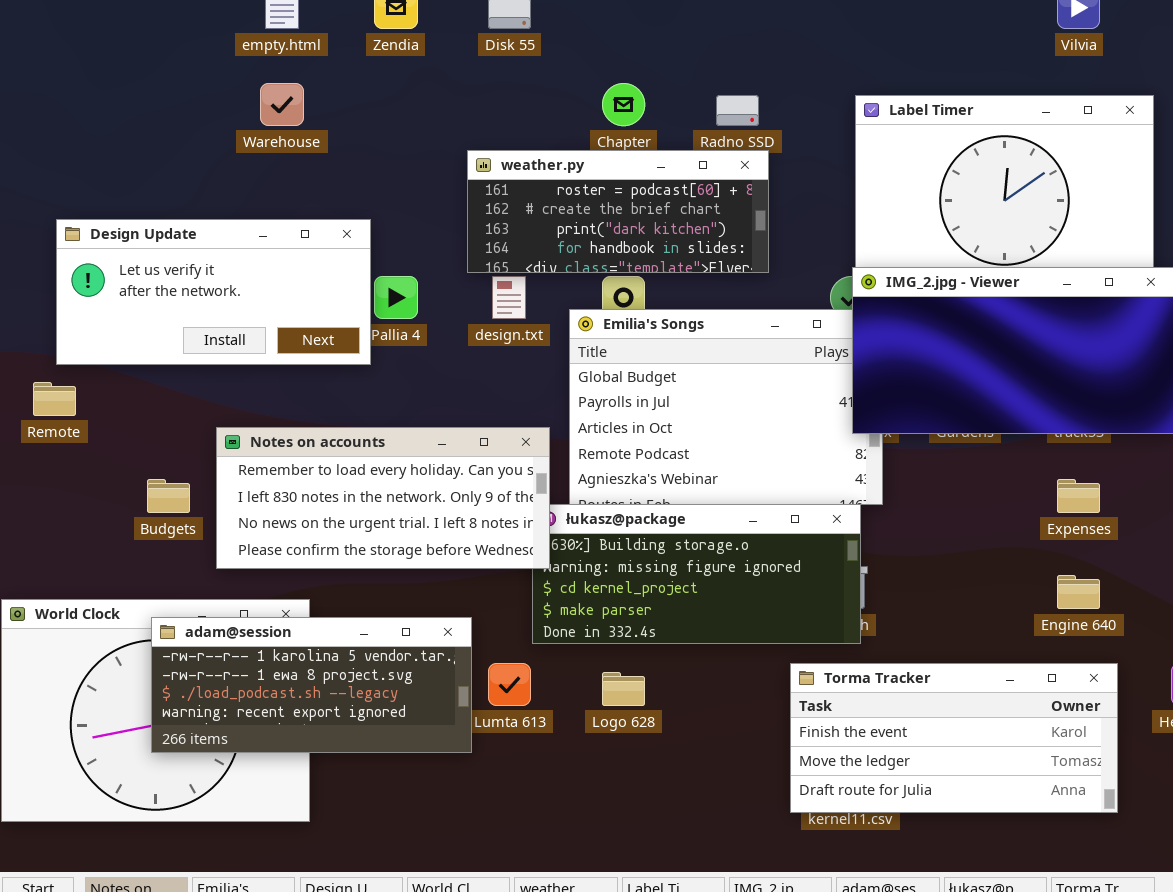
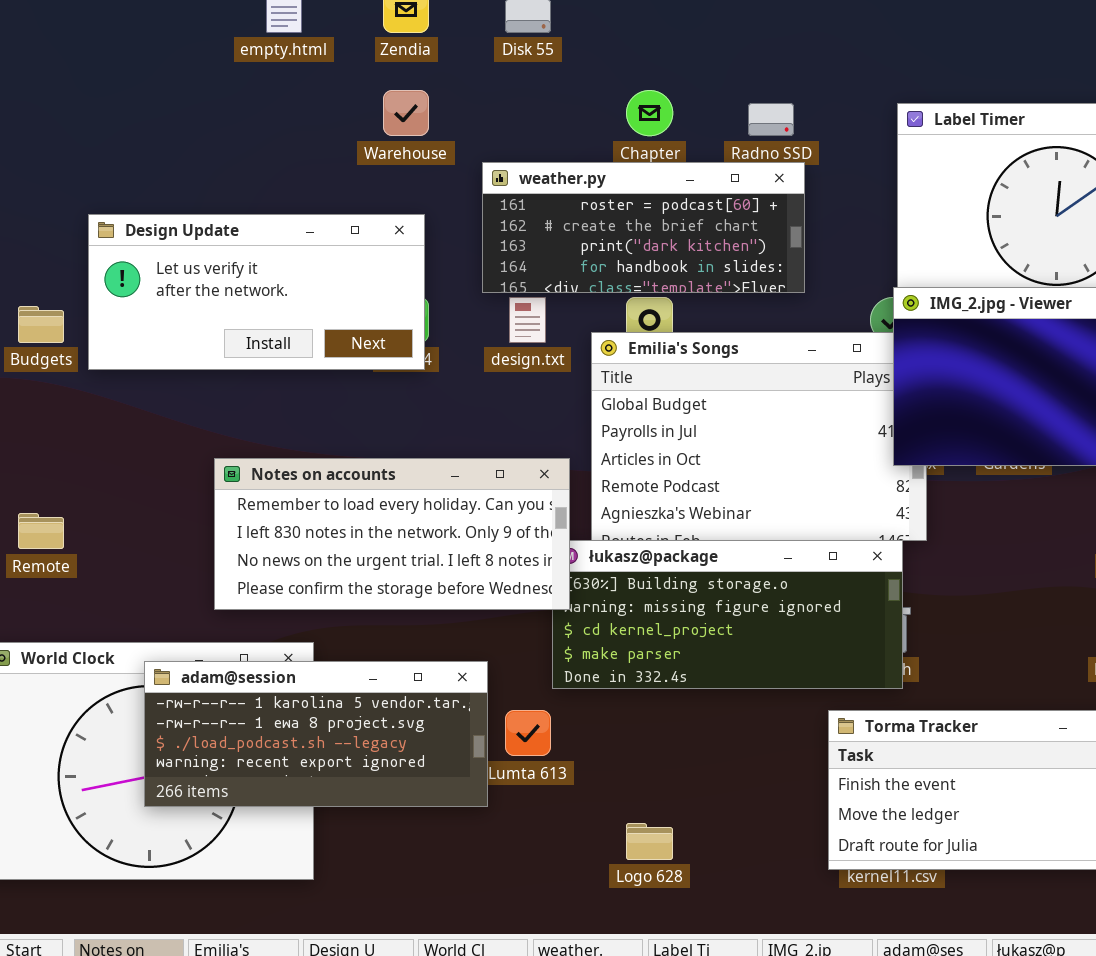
Warehouse: [260,83,304,126] -> [383,90,429,136], moved
Design Update: [56,219,371,365] -> [88,214,425,370], moved
Remote: [33,382,76,416] -> [18,513,64,549], moved
Budgets: [147,479,190,513] -> [18,306,64,343], moved
Logo 628: [602,672,645,706] -> [626,823,673,860], moved

